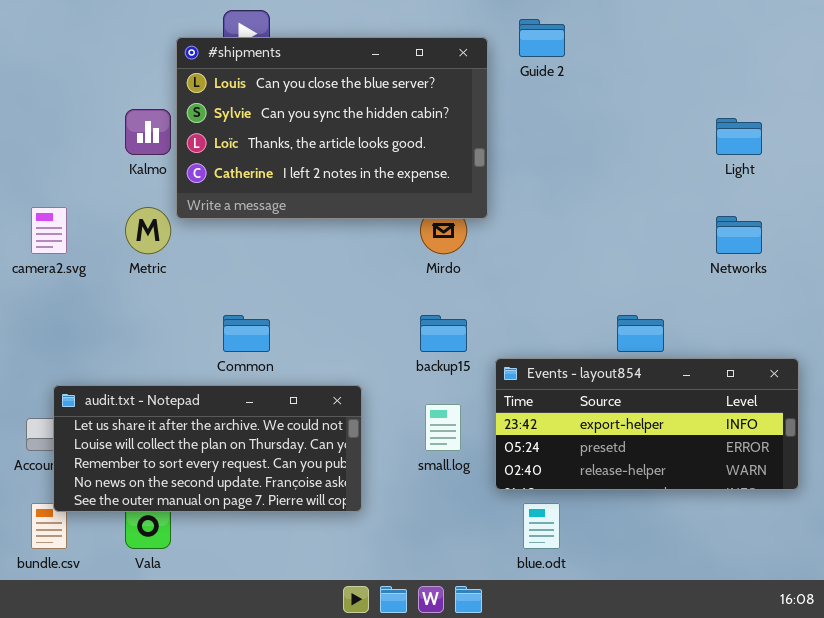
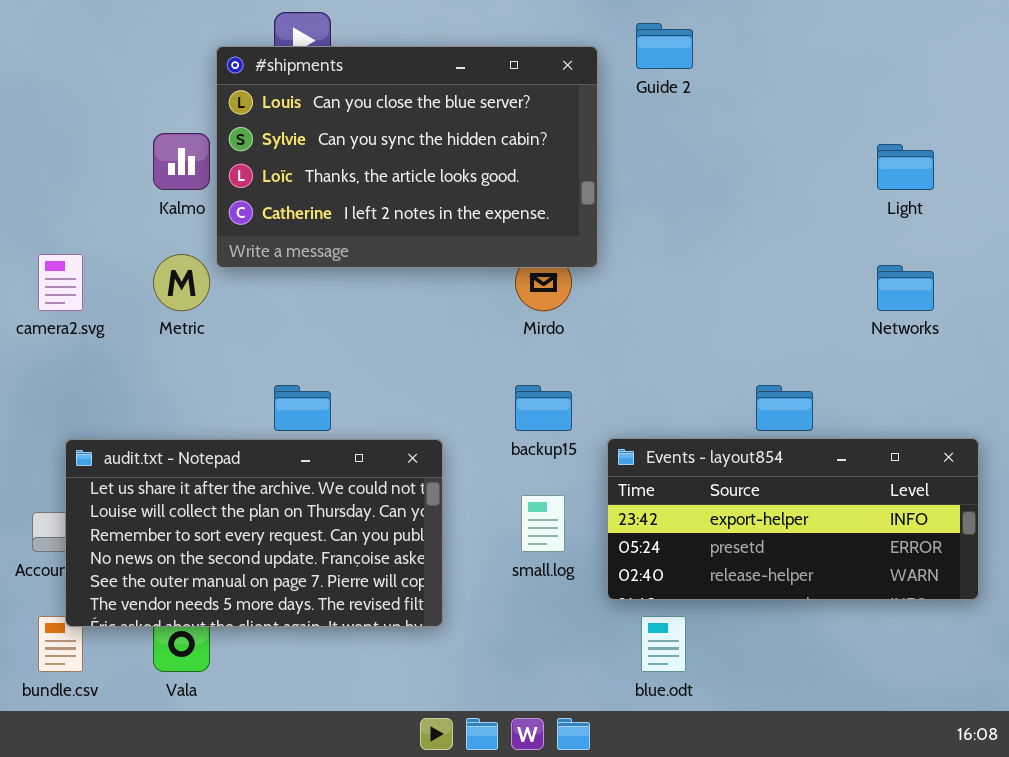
audit.txt - Notepad: [53,385,362,512] -> [65,439,443,627], resized

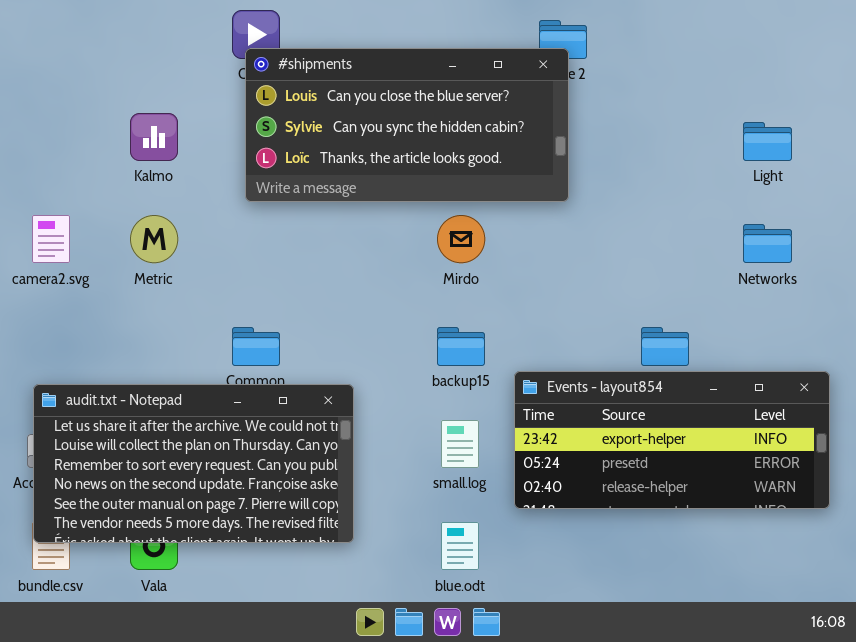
#shipments: [216,46,598,268] -> [245,48,569,202], moved, resized
audit.txt - Notepad: [65,439,443,627] -> [33,384,354,543], moved
blue.odt: [641,616,686,672] -> [441,522,479,570], moved

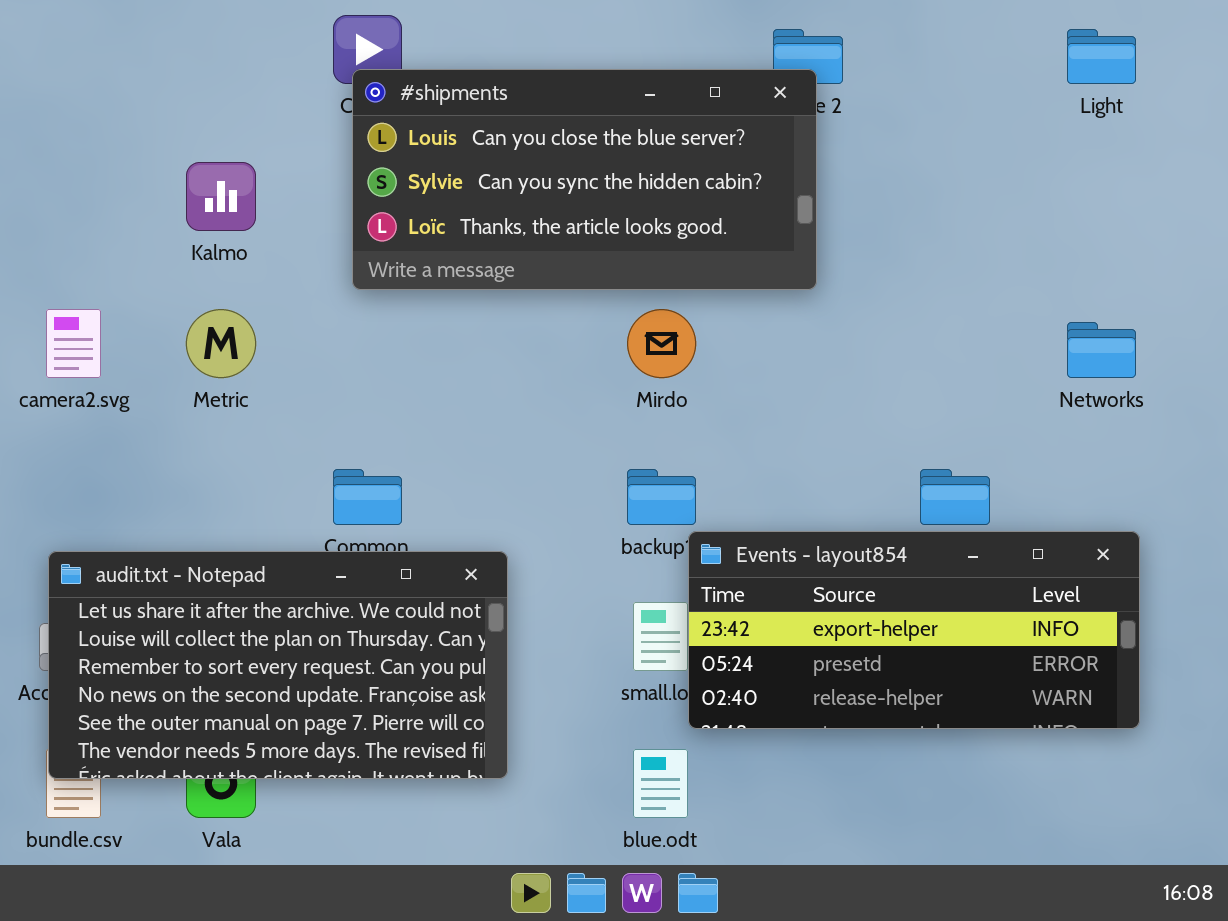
Light: [743,122,792,161] -> [1067,29,1136,84], moved
Events - layout854: [514,371,830,509] -> [688,531,1140,729], moved

